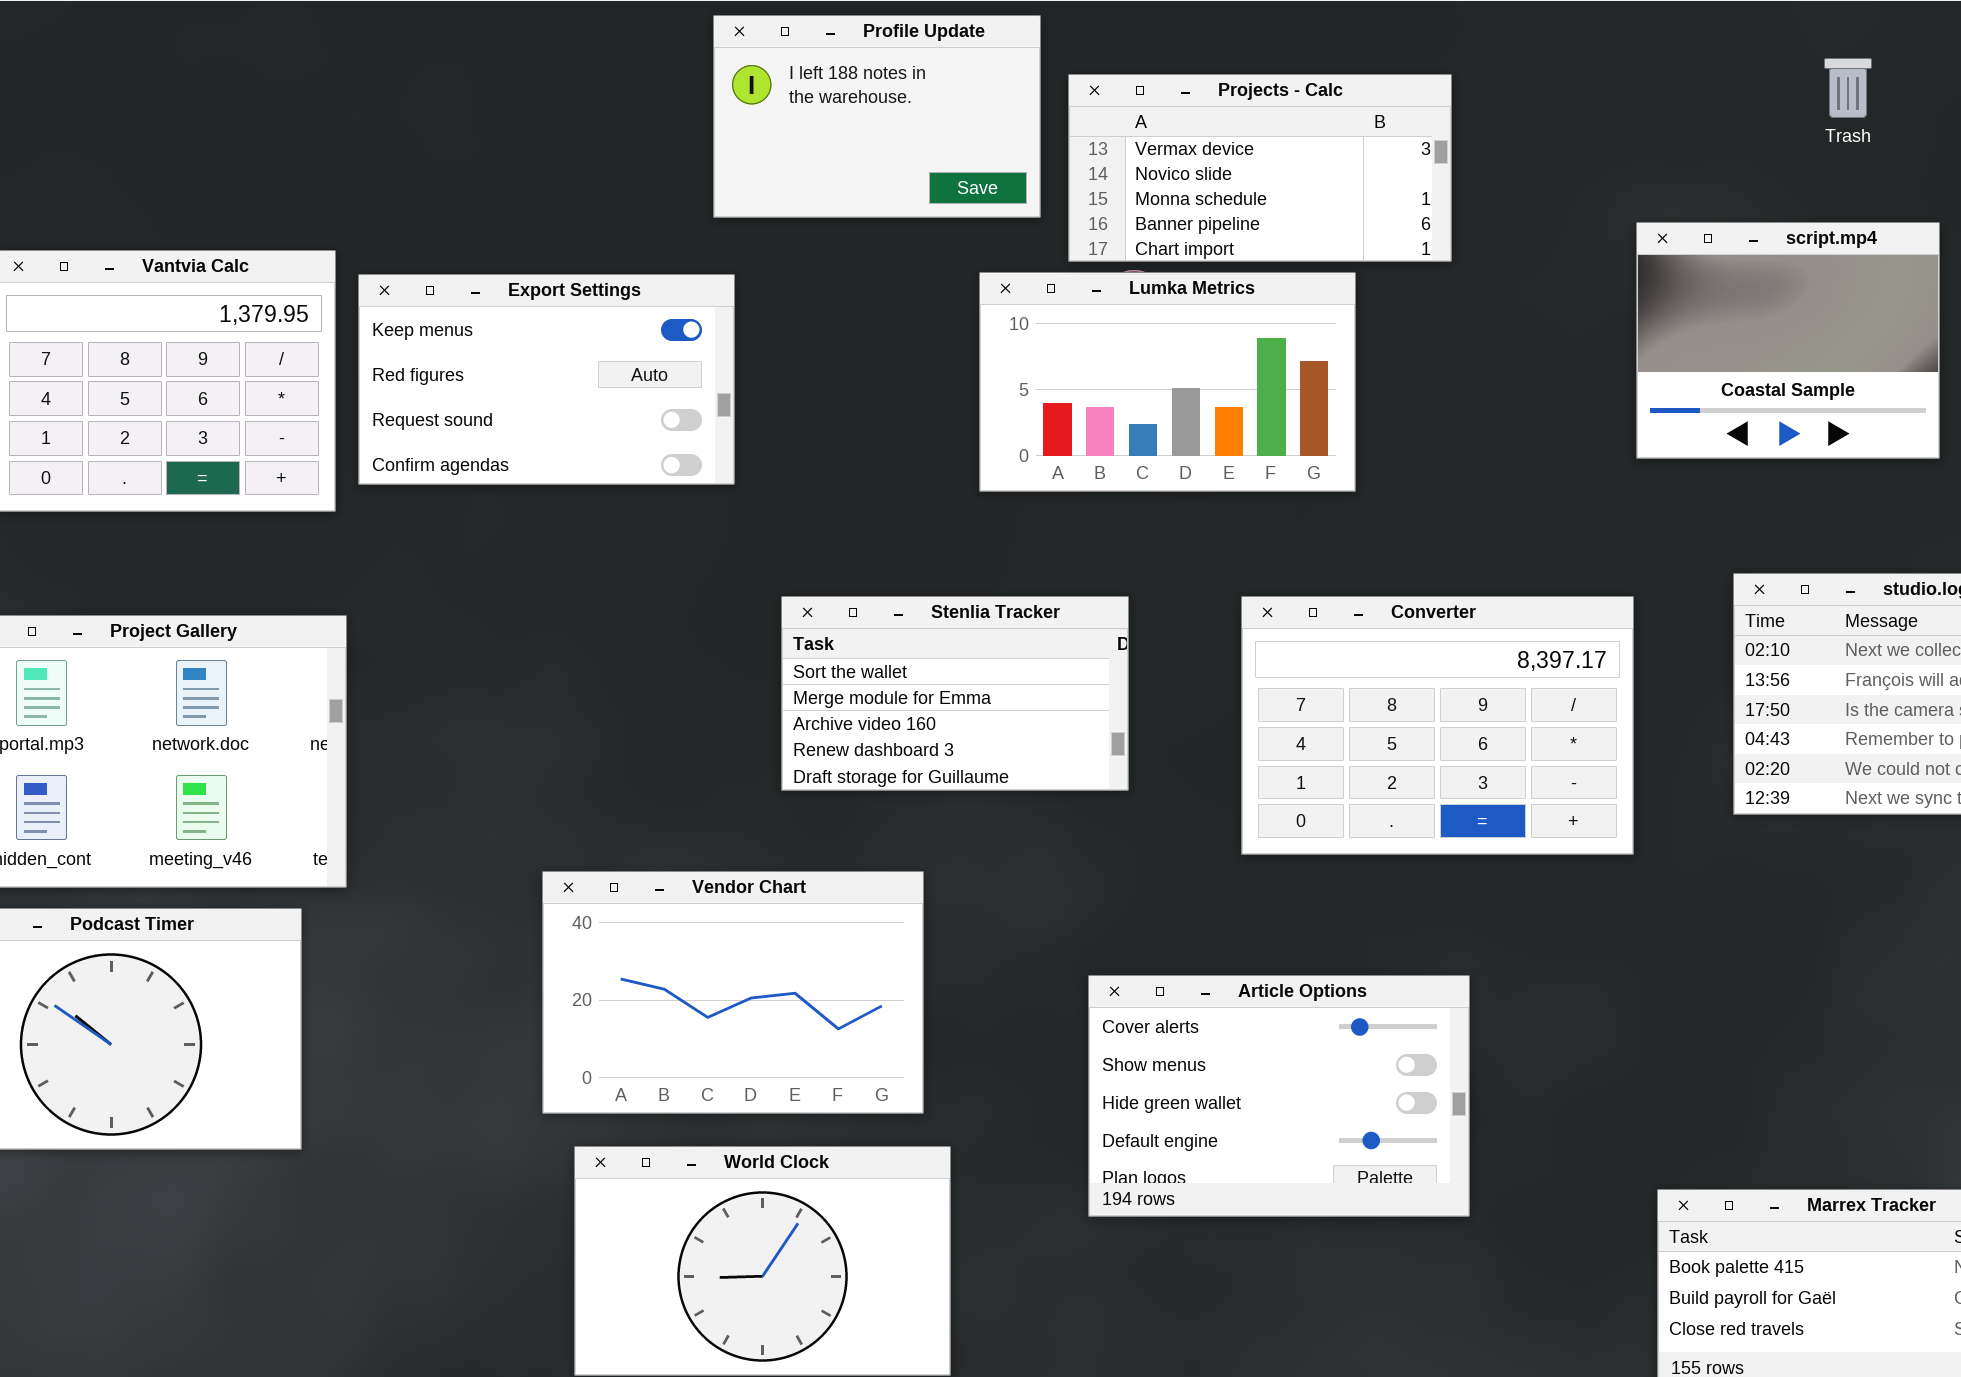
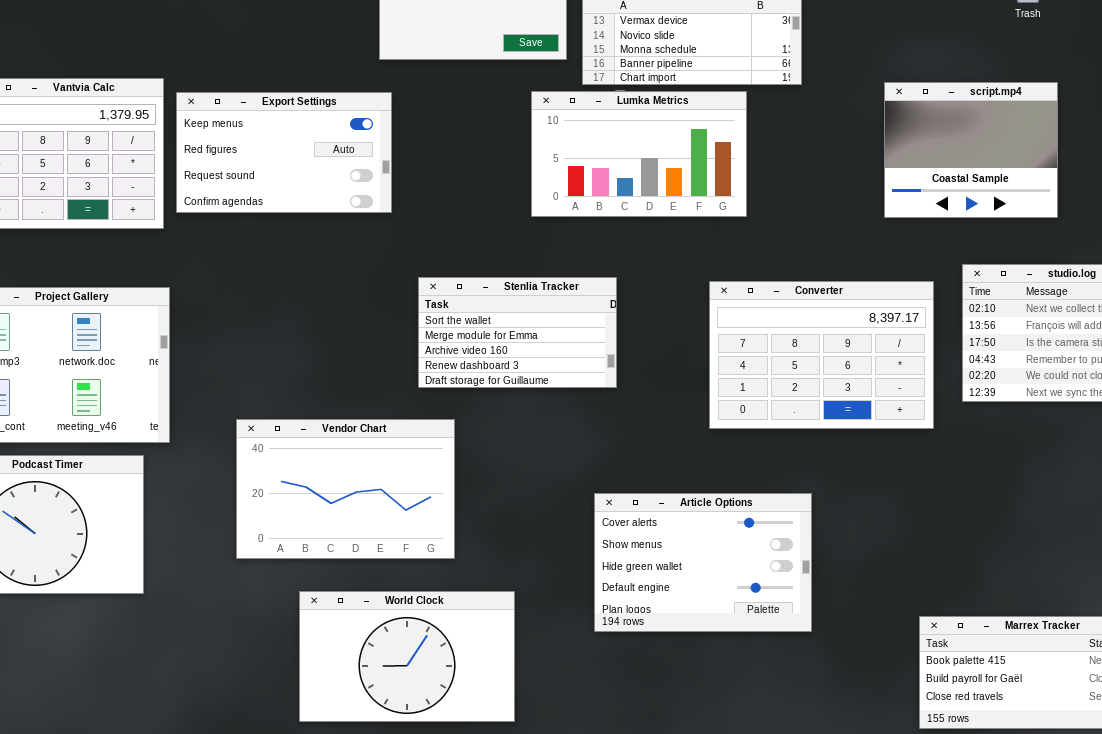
script.mp4: [1636,222,1940,459] -> [884,82,1058,218], moved
Converter: [1241,596,1634,855] -> [709,281,934,429], moved
Vendor Chart: [542,871,924,1114] -> [236,419,455,559], moved

